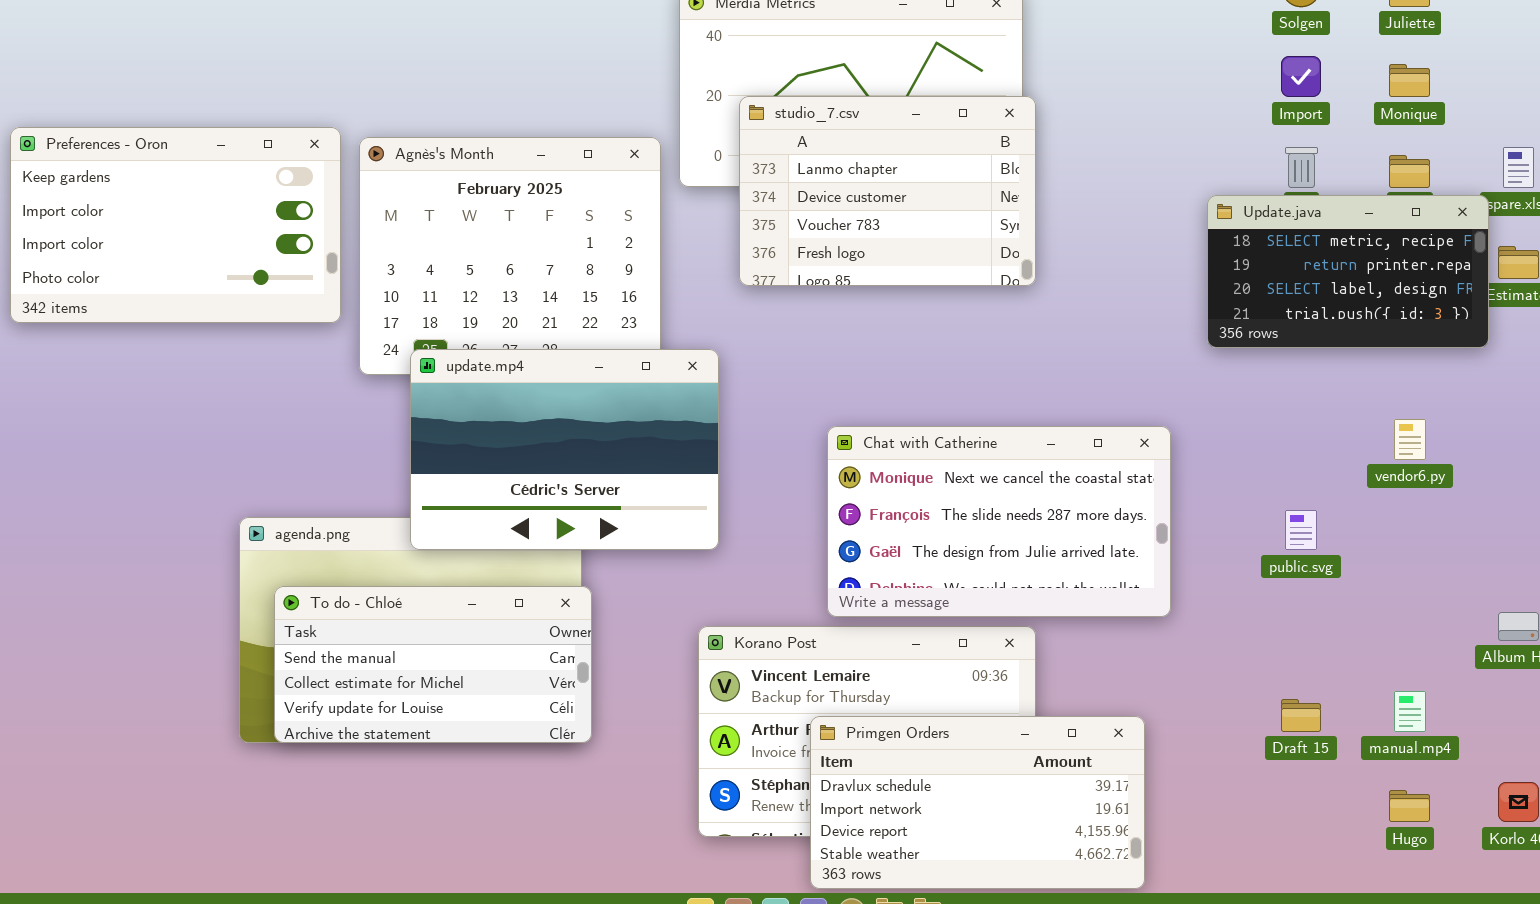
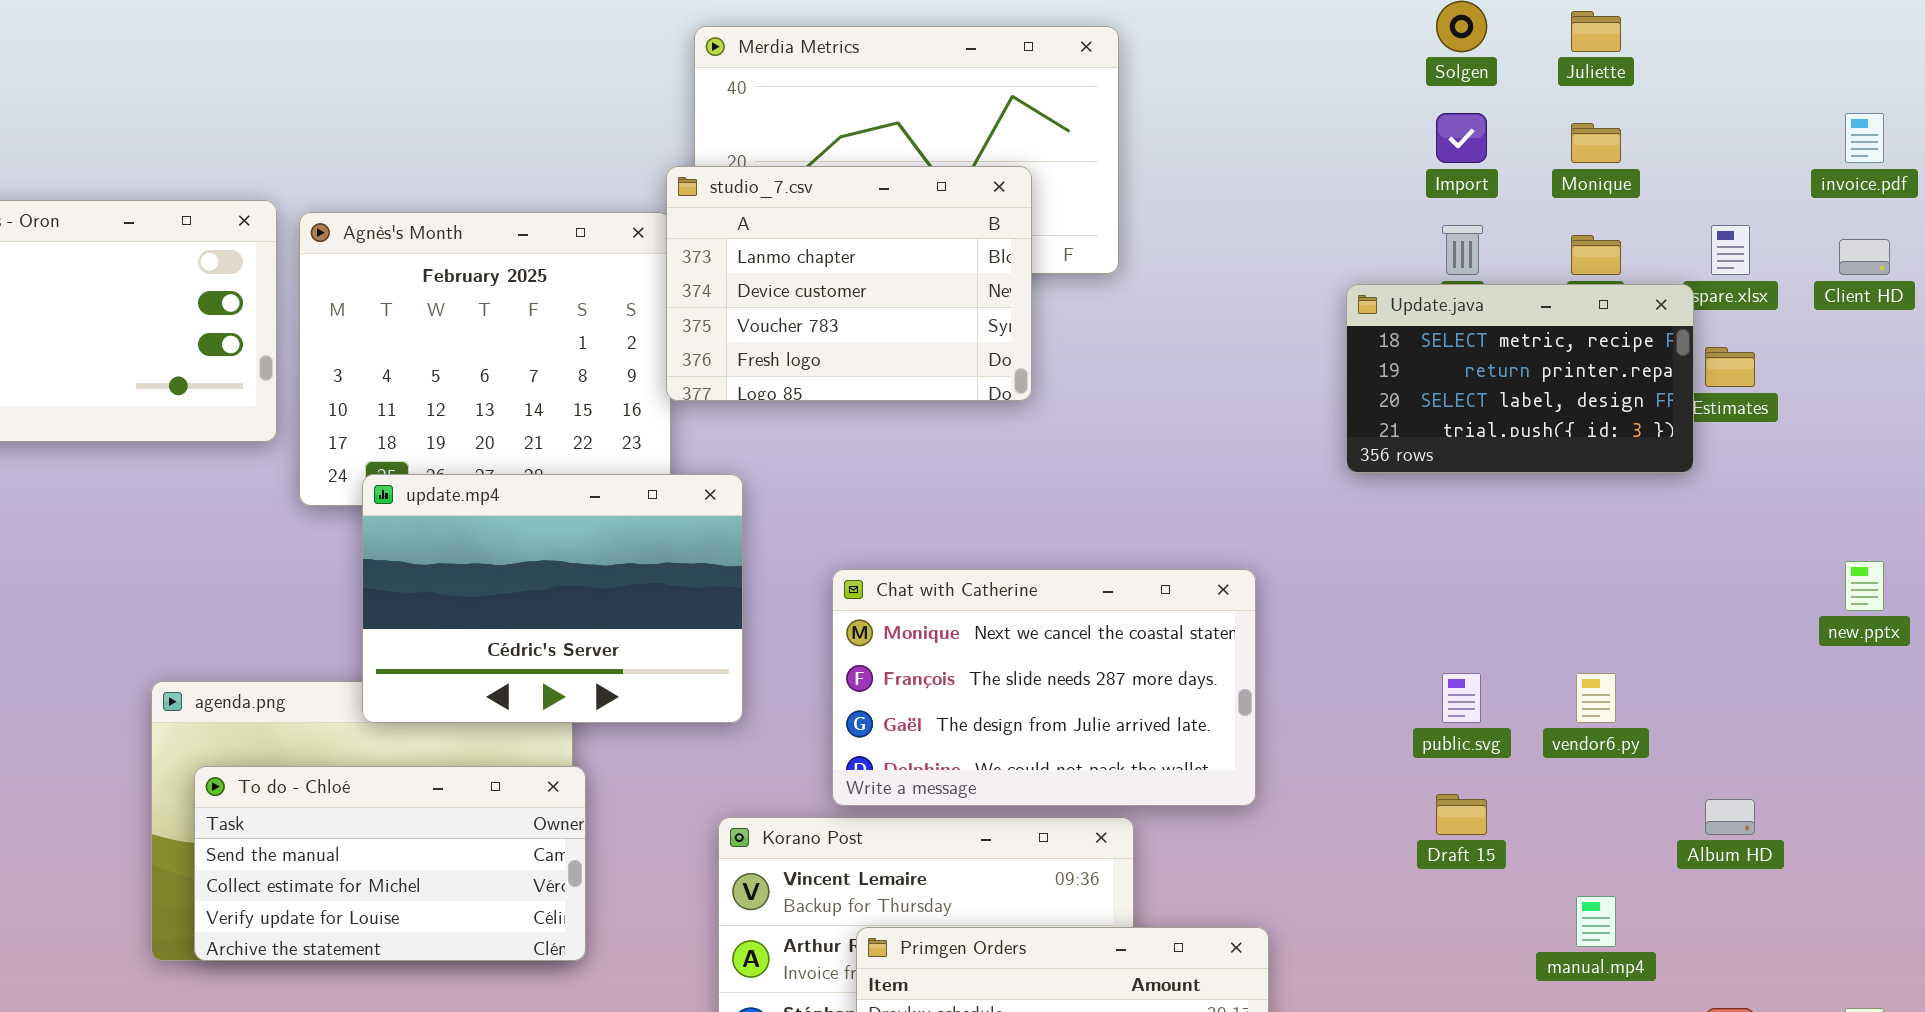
studio_7.csv: [739,96,1036,286] -> [666,166,1032,401], moved
vendor6.py: [1394,419,1426,460] -> [1576,673,1616,723], moved
Chat with Catherine: [827,426,1171,617] -> [832,569,1256,806], moved
Draft 15: [1281,699,1321,732] -> [1436,794,1487,835], moved

